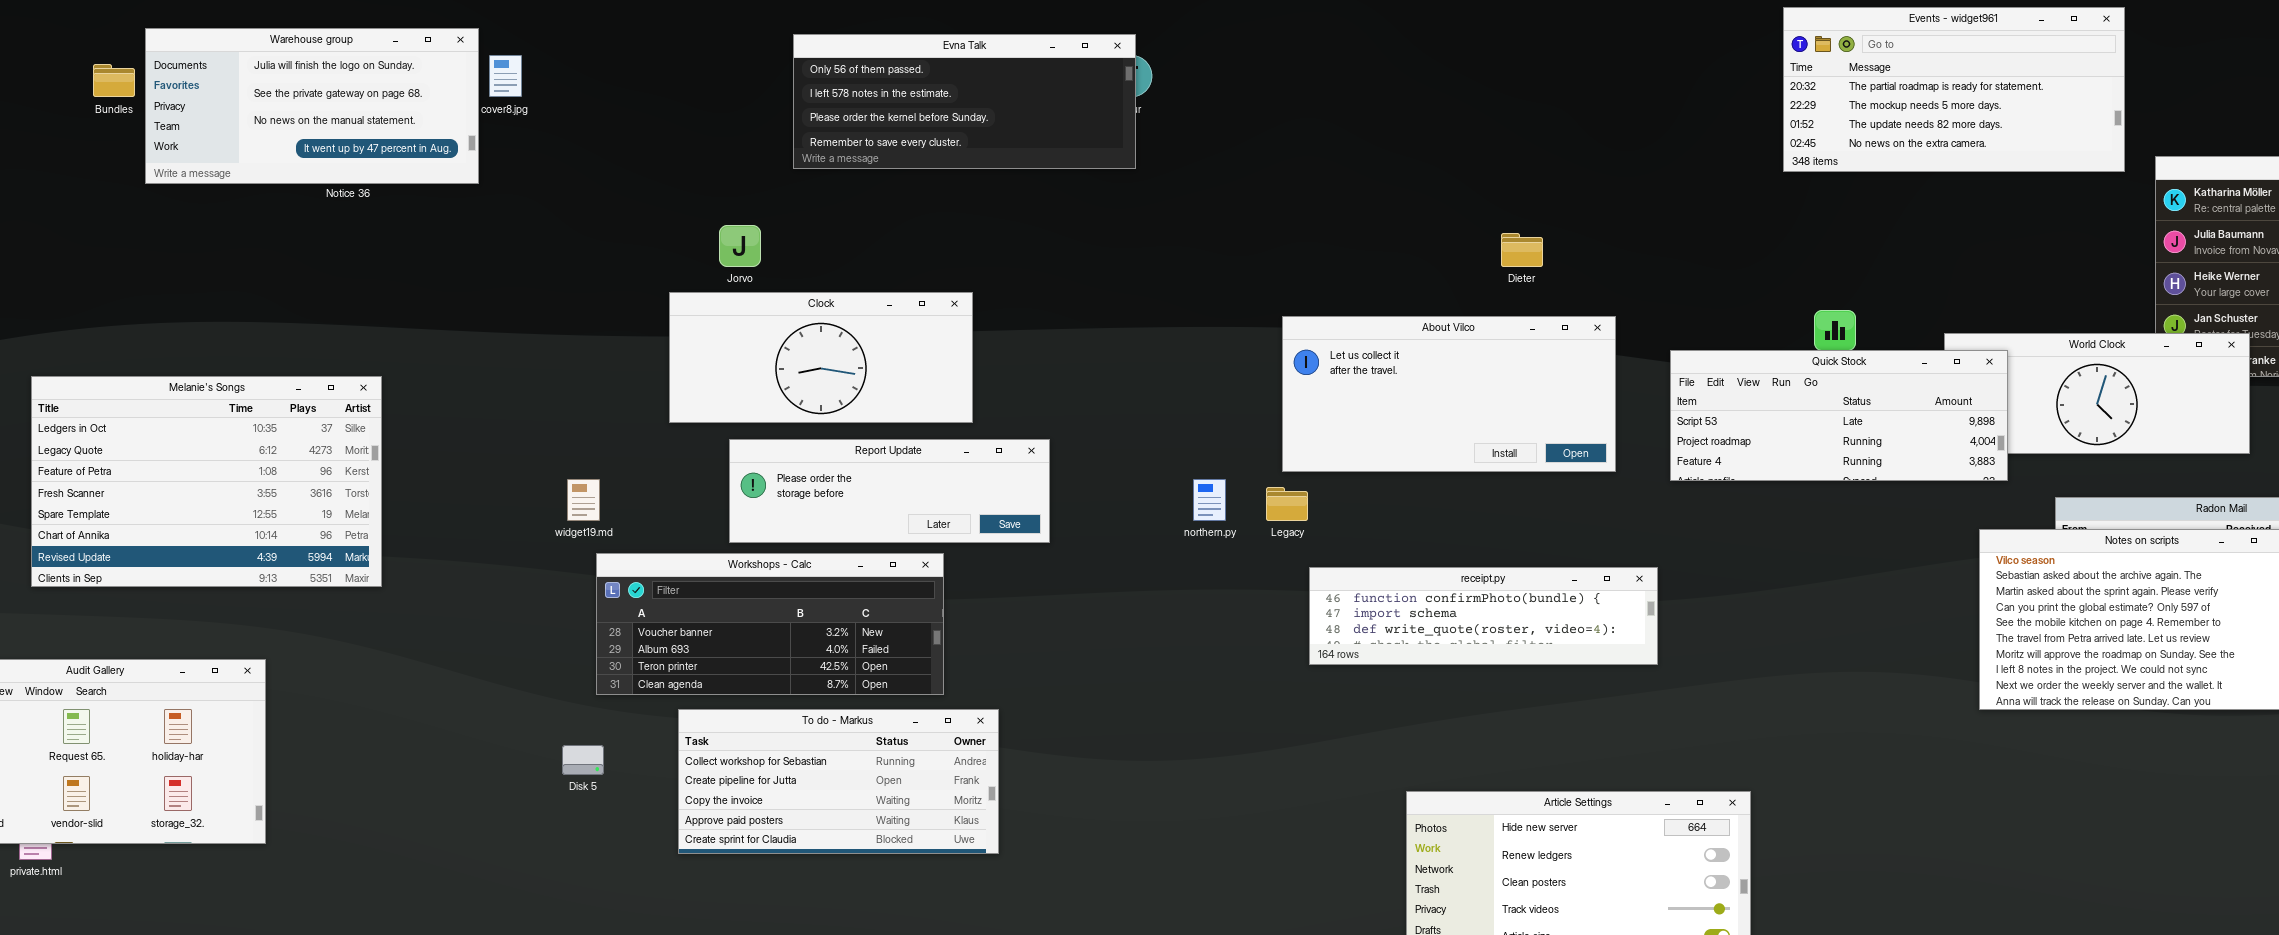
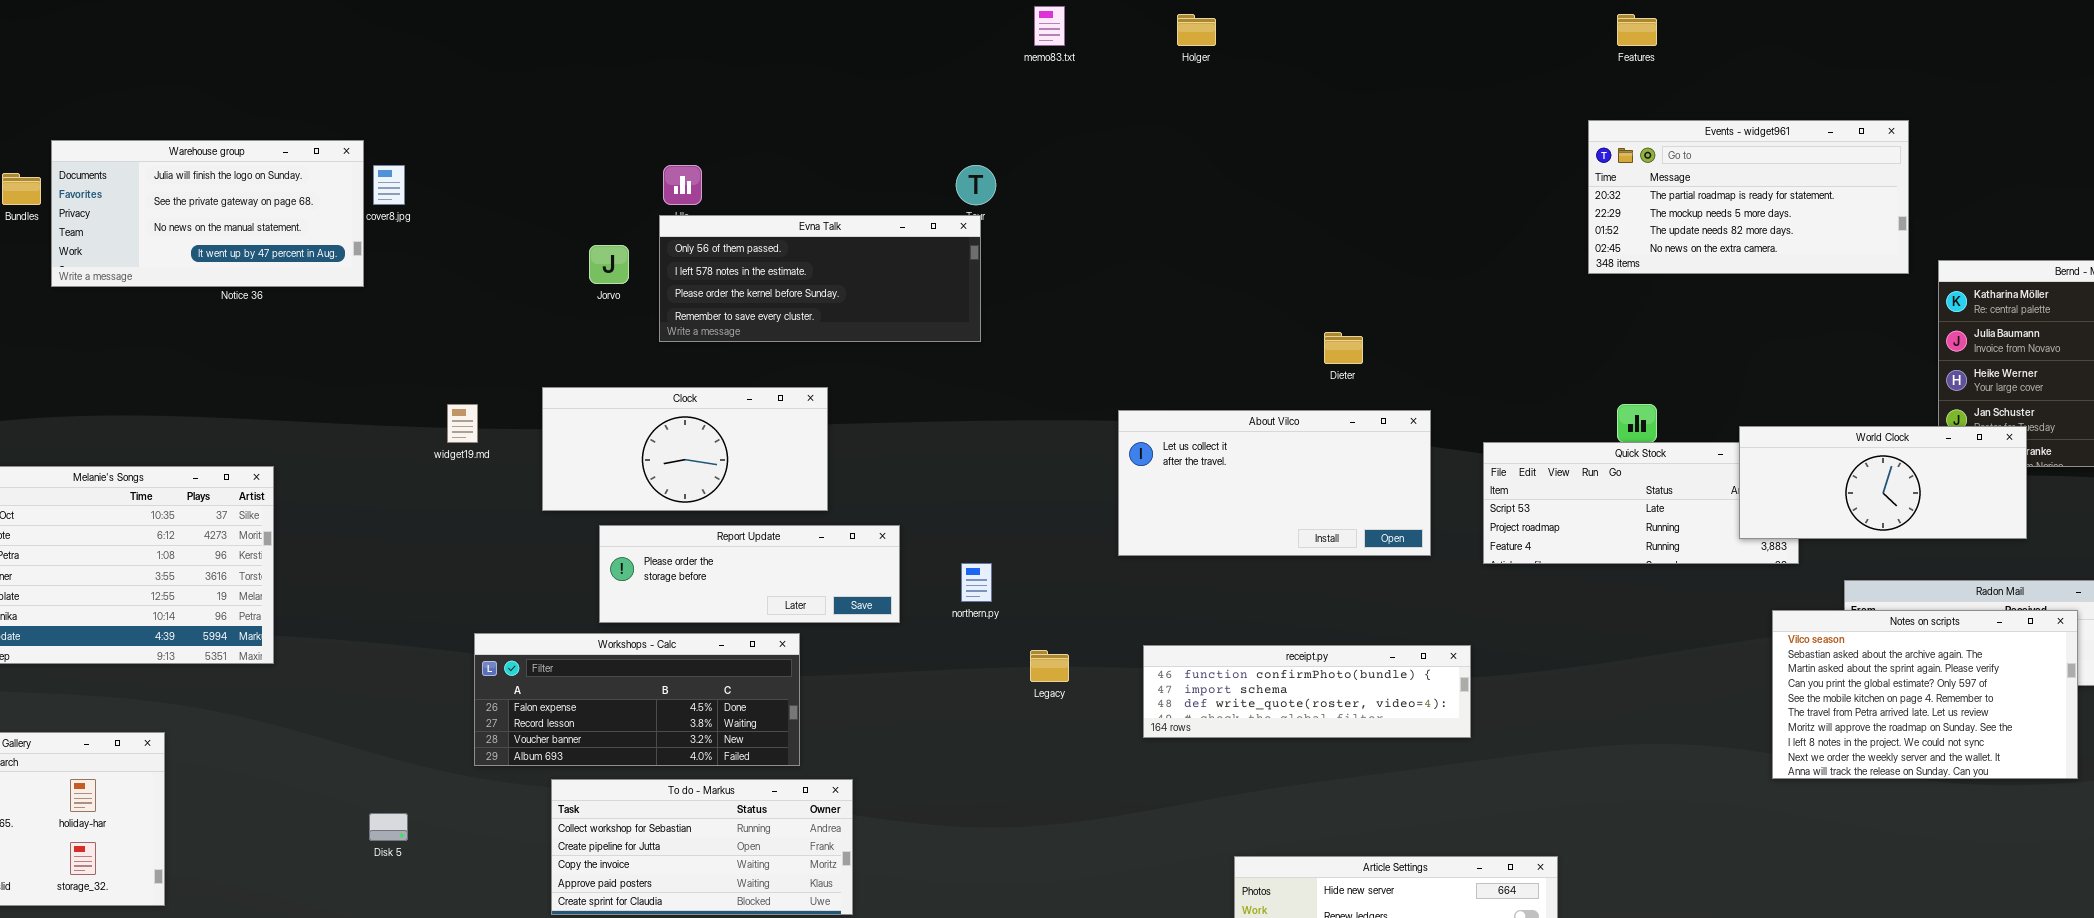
Evna Talk: [793,34,1136,169] -> [659,215,981,342], moved
Jorvo: [719,225,761,267] -> [589,245,629,284], moved
World Clock: [1944,333,2250,454] -> [1739,426,2027,539], raised
widget19.md: [567,479,600,521] -> [447,404,478,443], moved
northern.py: [1193,479,1226,521] -> [961,563,992,602], moved
Legacy: [1266,487,1308,521] -> [1030,650,1069,682], moved
Workshops - Calc: [596,553,944,695] -> [474,633,800,766], scrolled up 2 rows
Disk 5: [562,745,604,775] -> [369,813,408,841], moved

